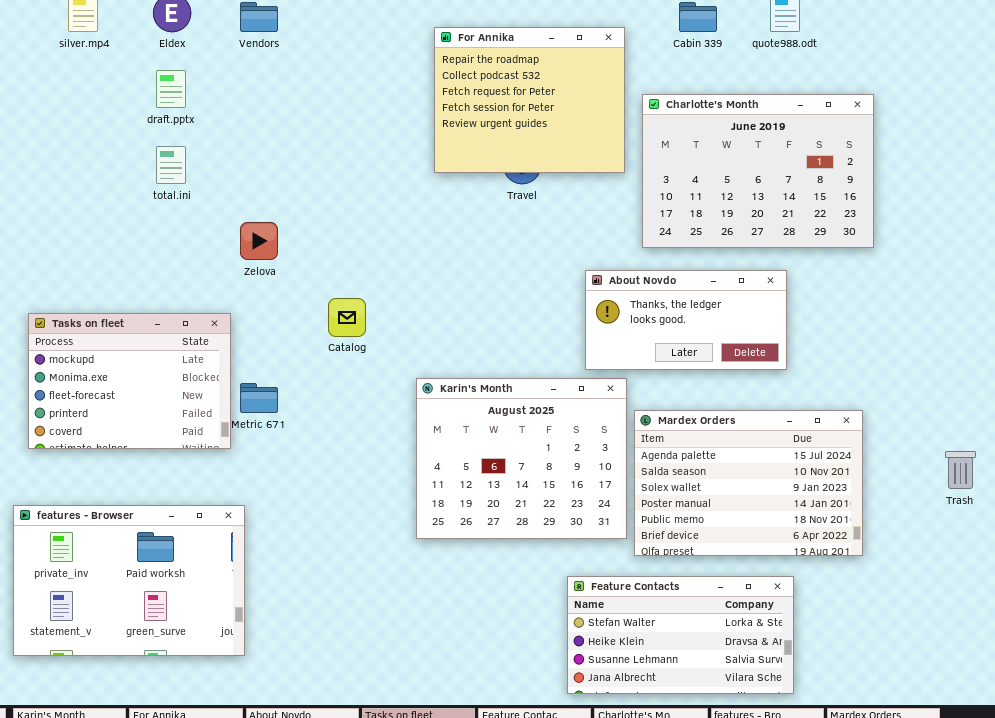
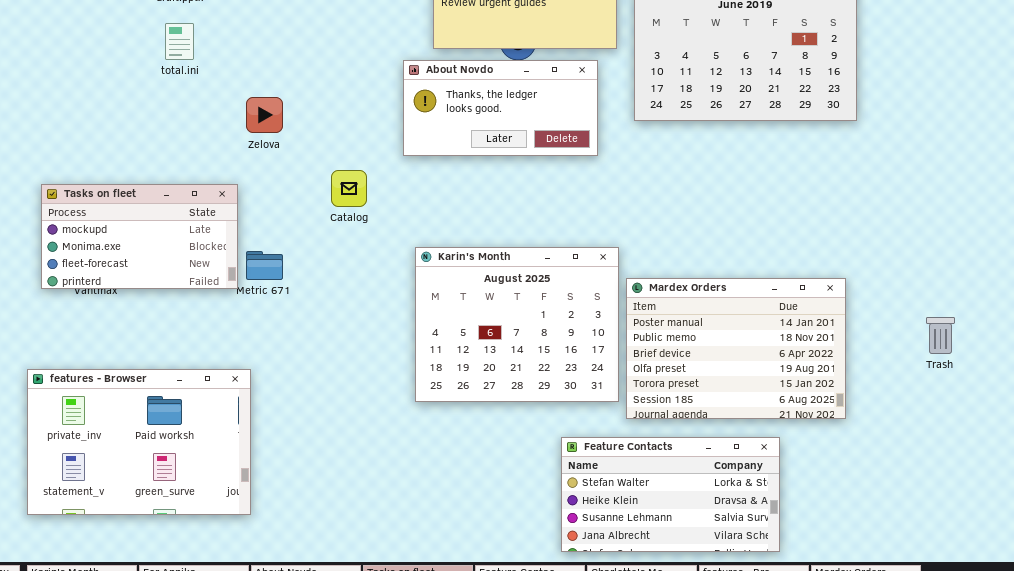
About Novdo: [585,270,787,370] -> [403,60,598,156], moved
Tasks on fleet: [28,313,231,449] -> [41,184,238,289], resized
Mardex Orders: [634,410,863,556] -> [626,278,846,419], scrolled down 3 rows

